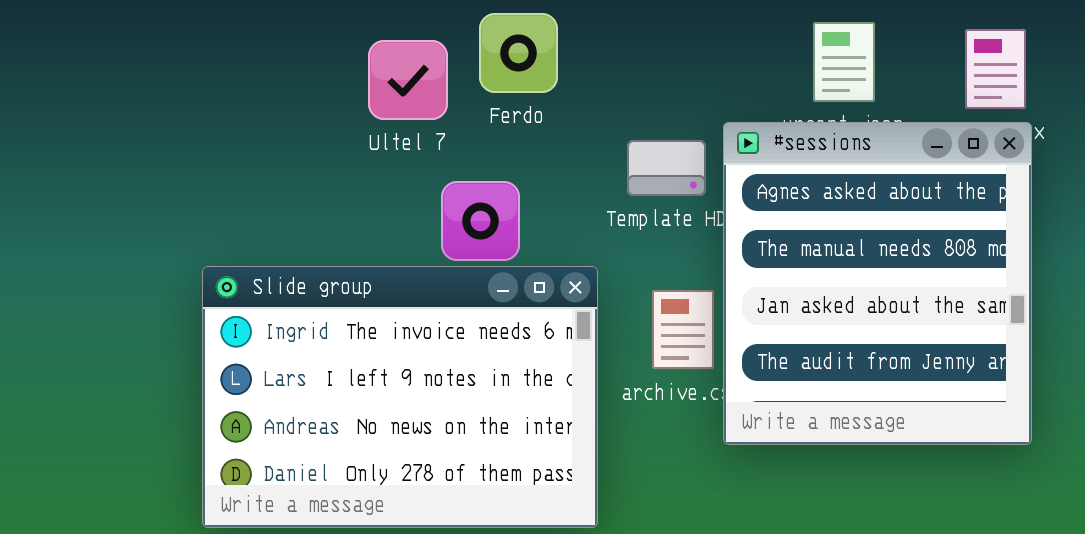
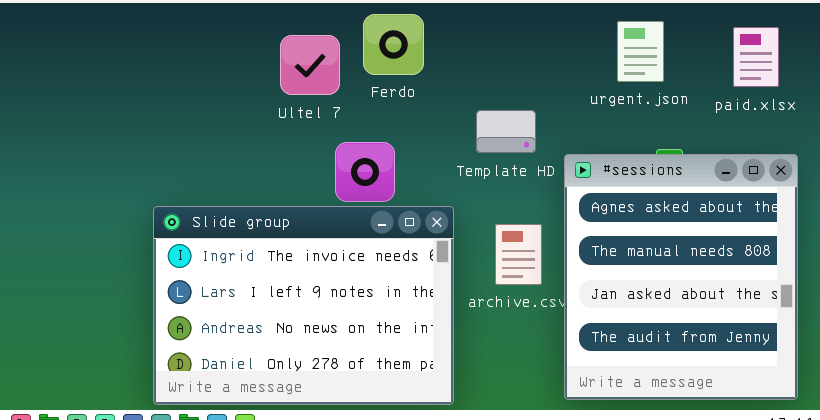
#sessions: [723,122,1032,445] -> [564,154,798,400], moved

